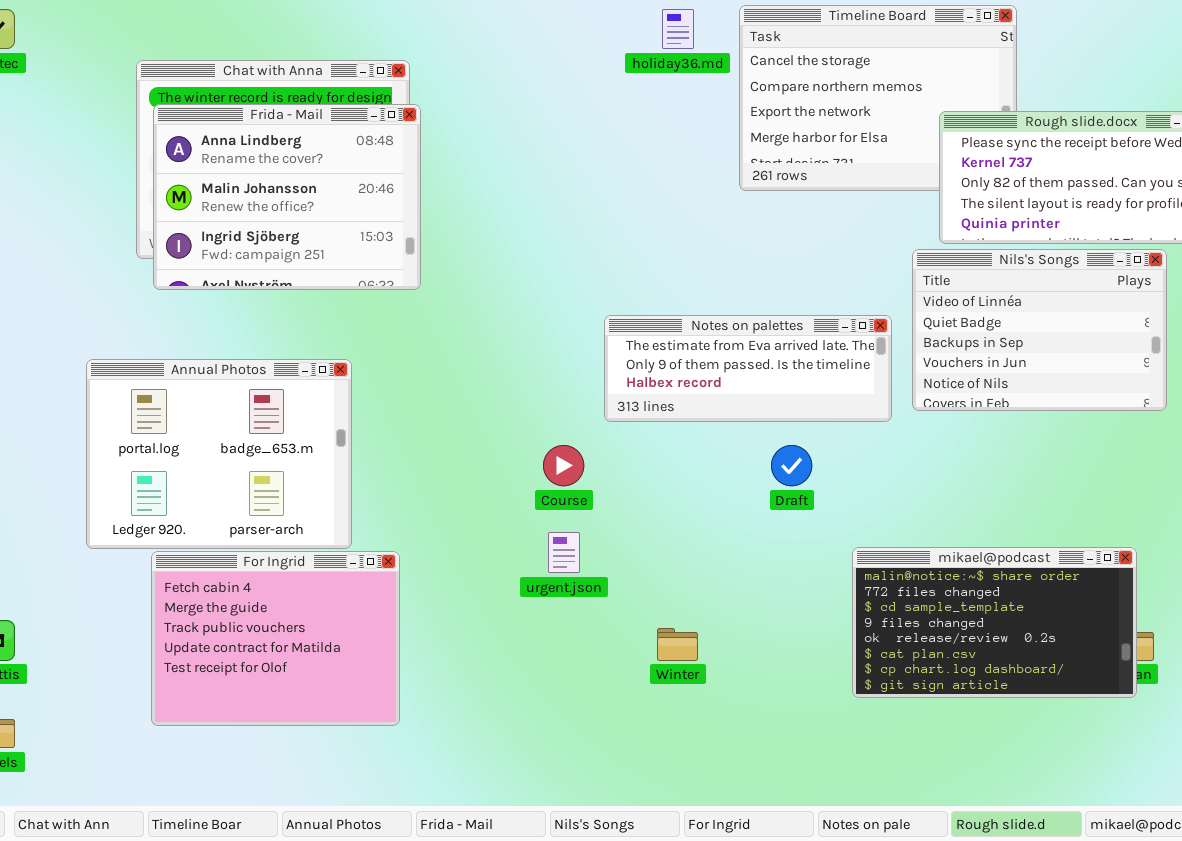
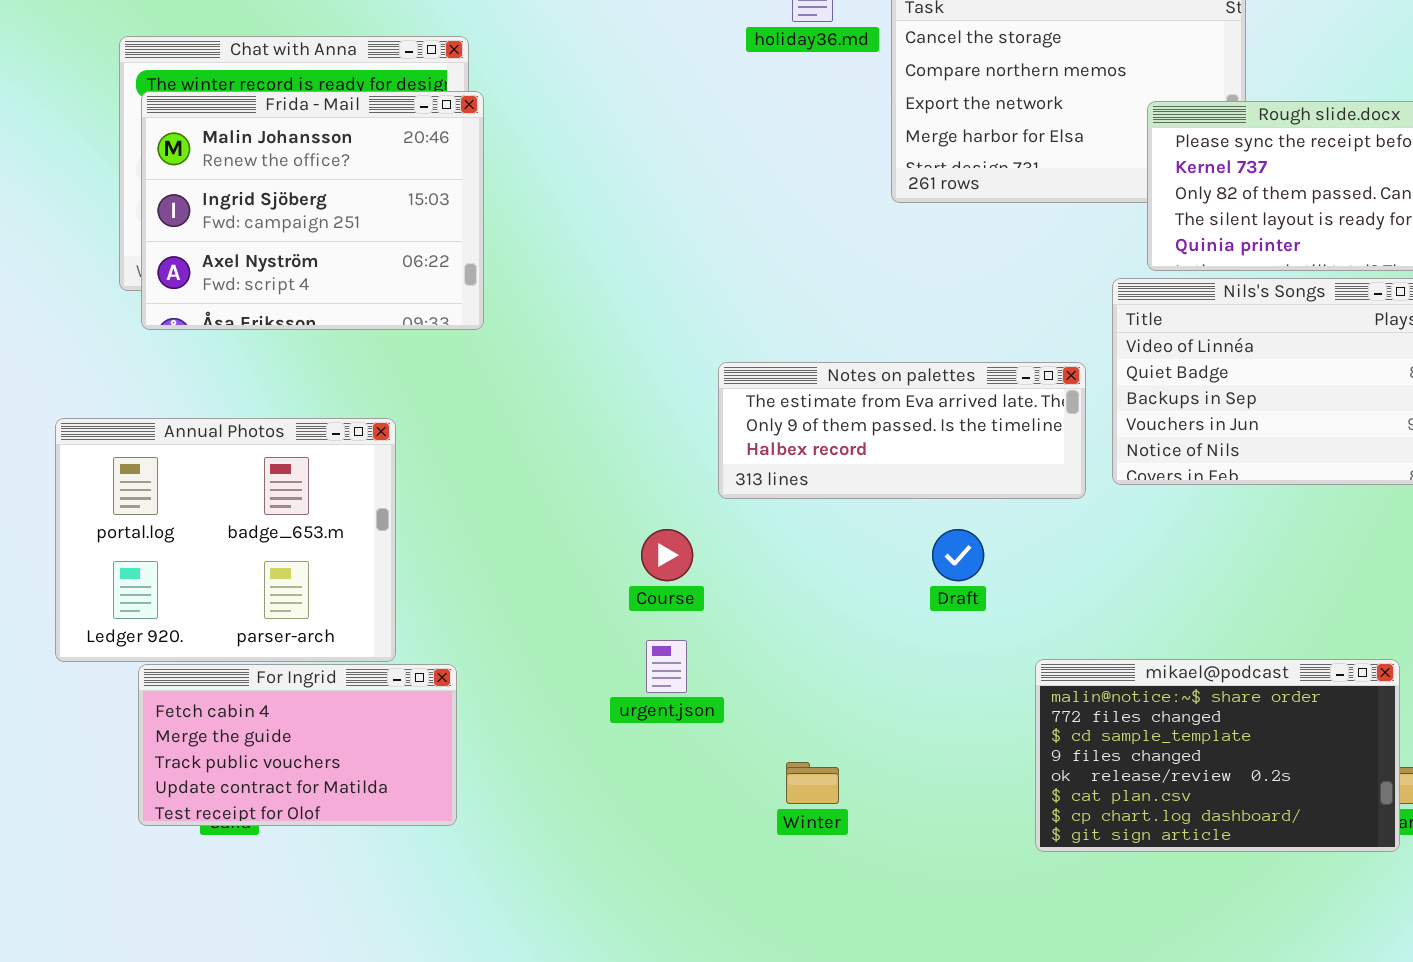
Frida - Mail: [153,104,421,290] -> [141,91,484,330], scrolled down 1 row
For Ingrid: [151,551,400,726] -> [138,664,457,826], resized

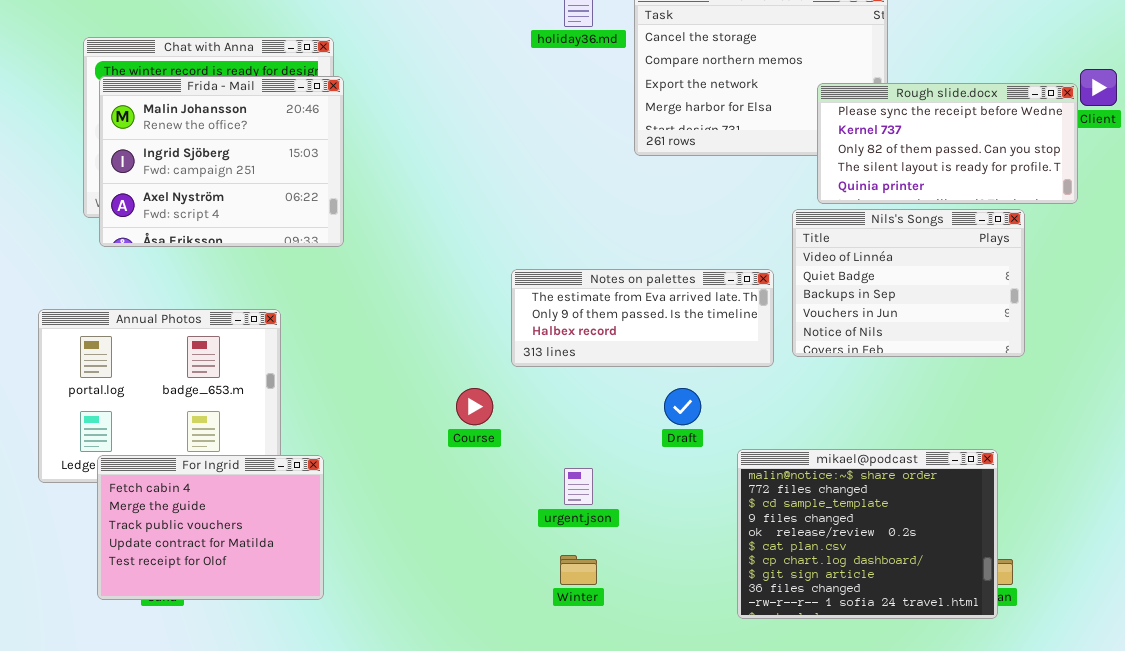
urgent.json: [646,640,687,693] -> [564,468,593,505], moved
mikael@podcast: [1035,659,1400,852] -> [737,449,998,619], resized
For Ingrid: [138,664,457,826] -> [97,455,324,600], resized

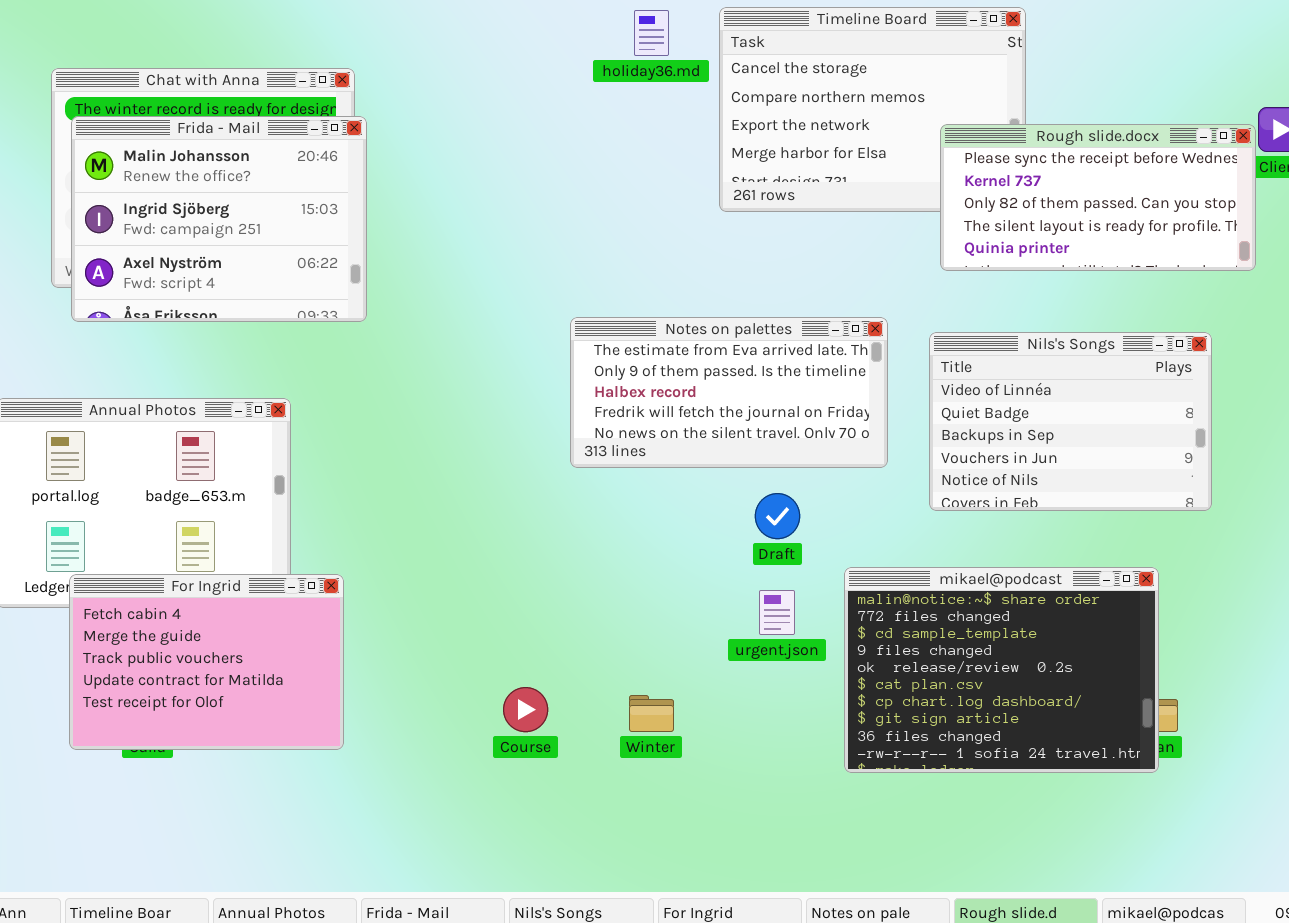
Nils's Songs: [792,209,1025,357] -> [929,332,1212,511], moved
Notes on palettes: [511,269,774,367] -> [570,317,888,468], resized
Course: [456,388,493,425] -> [503,687,548,732], moved
urgent.json: [564,468,593,505] -> [759,590,795,635], moved

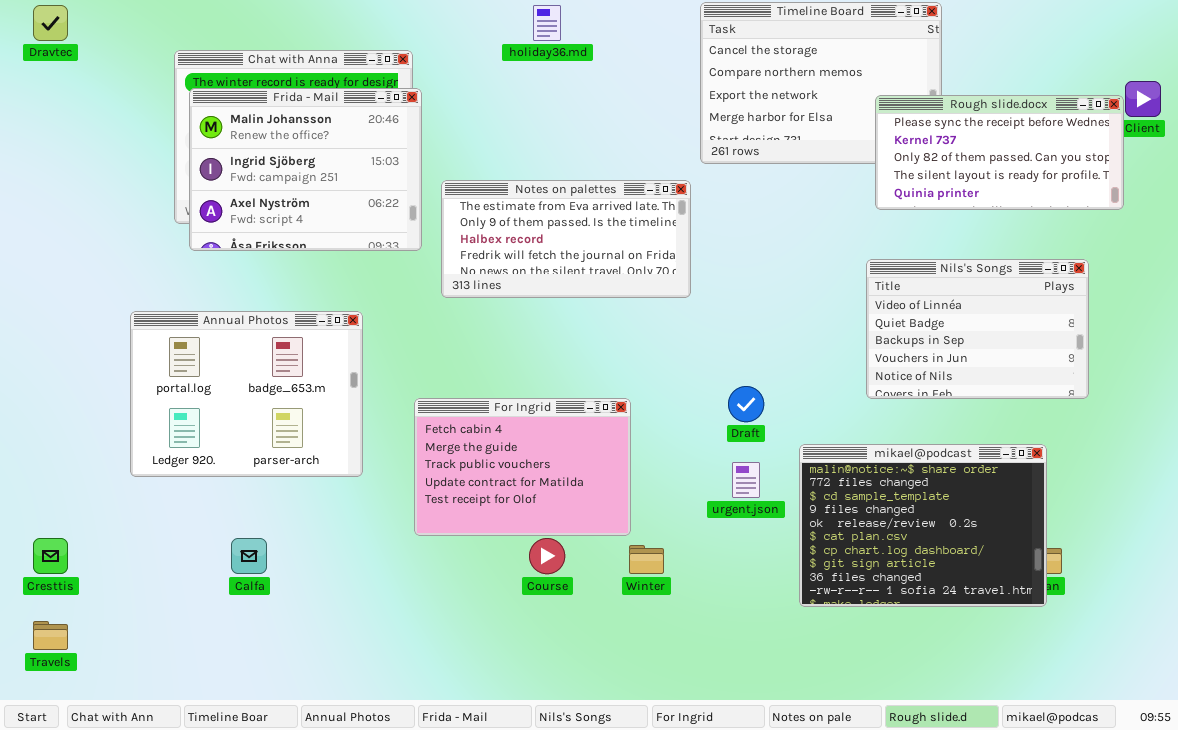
holiday36.md: [634,10,669,56] -> [533,5,561,41], moved
Notes on palettes: [570,317,888,468] -> [441,180,691,298], moved
For Ingrid: [69,574,344,750] -> [414,398,631,536], moved

